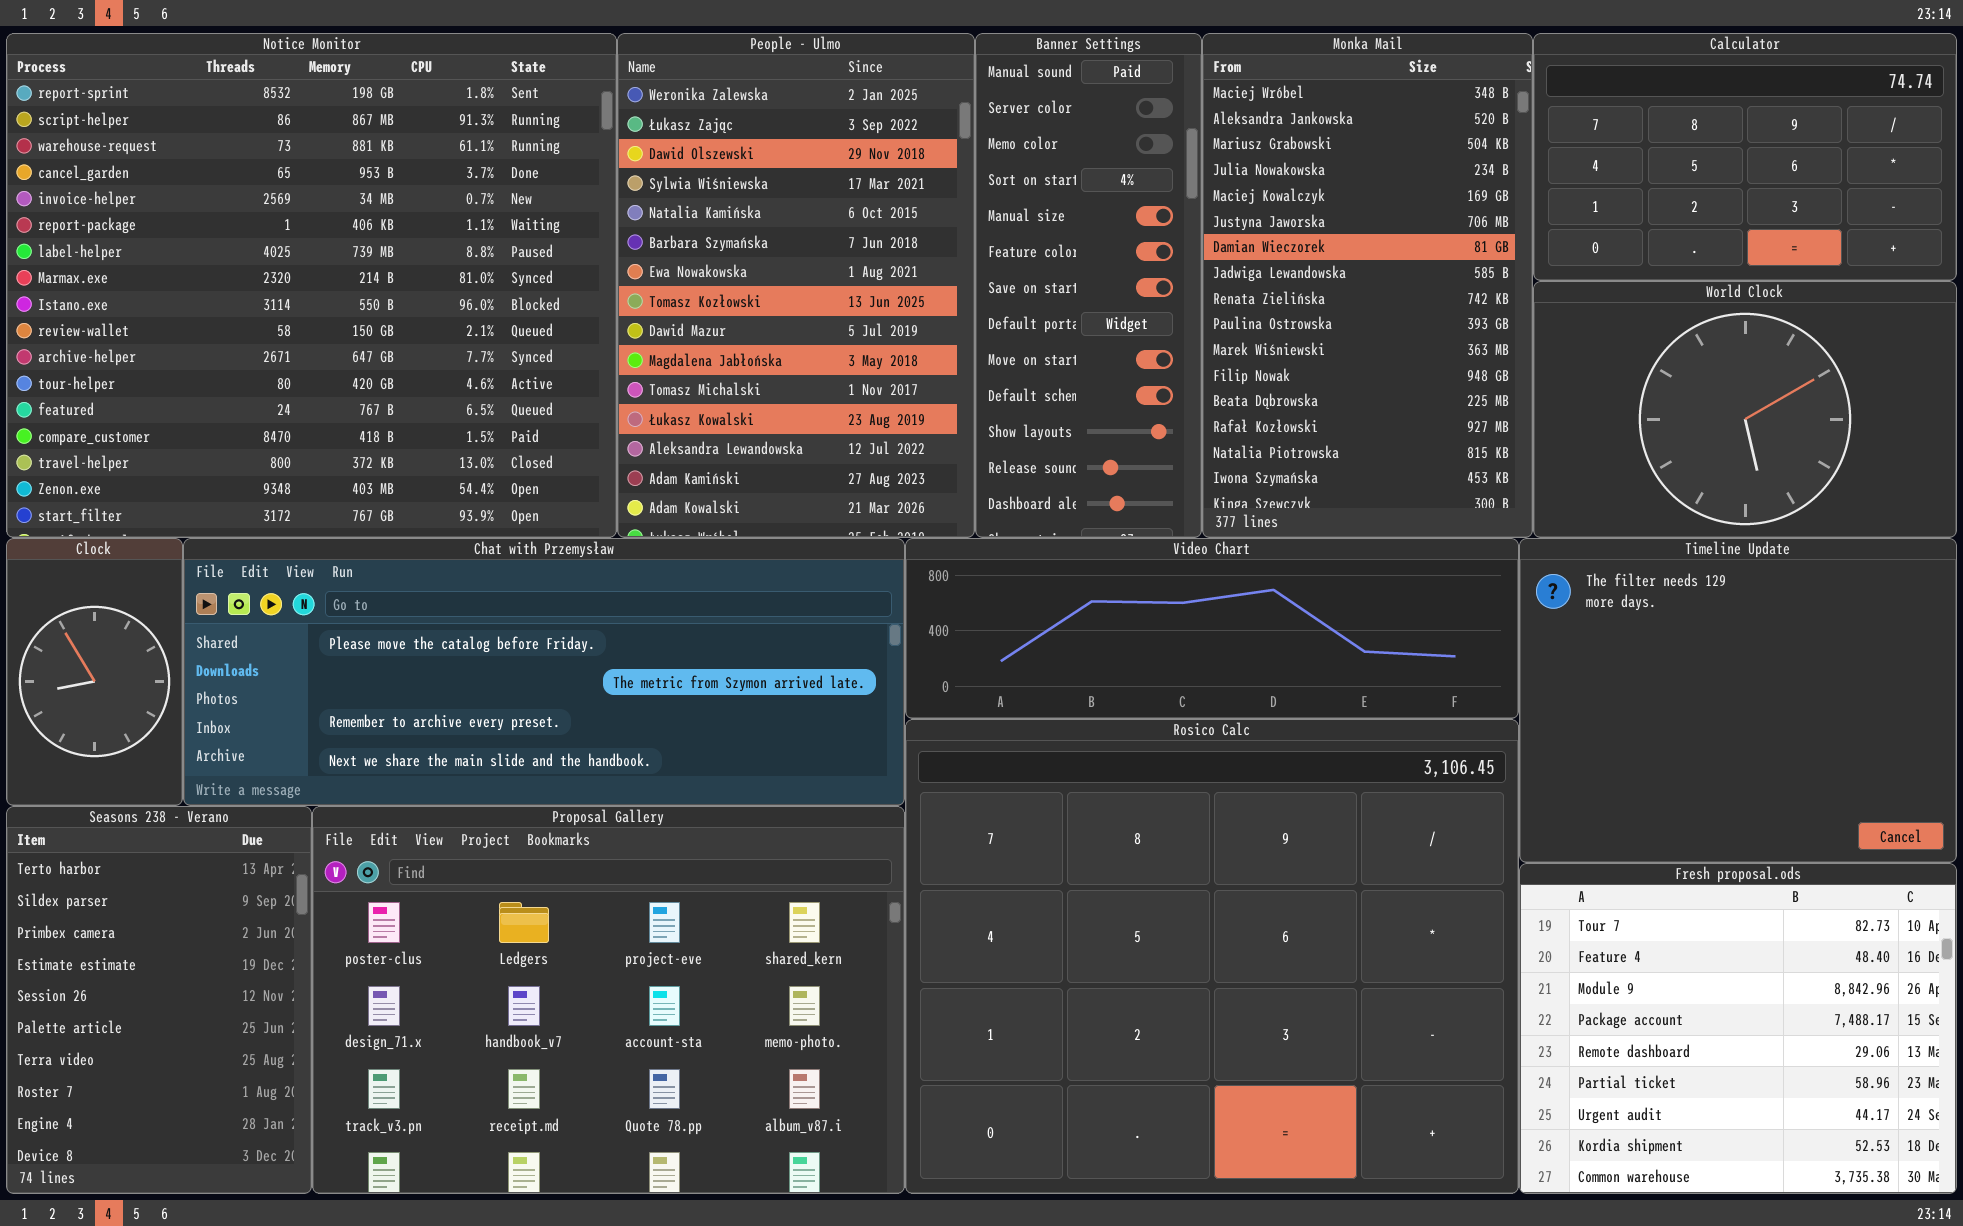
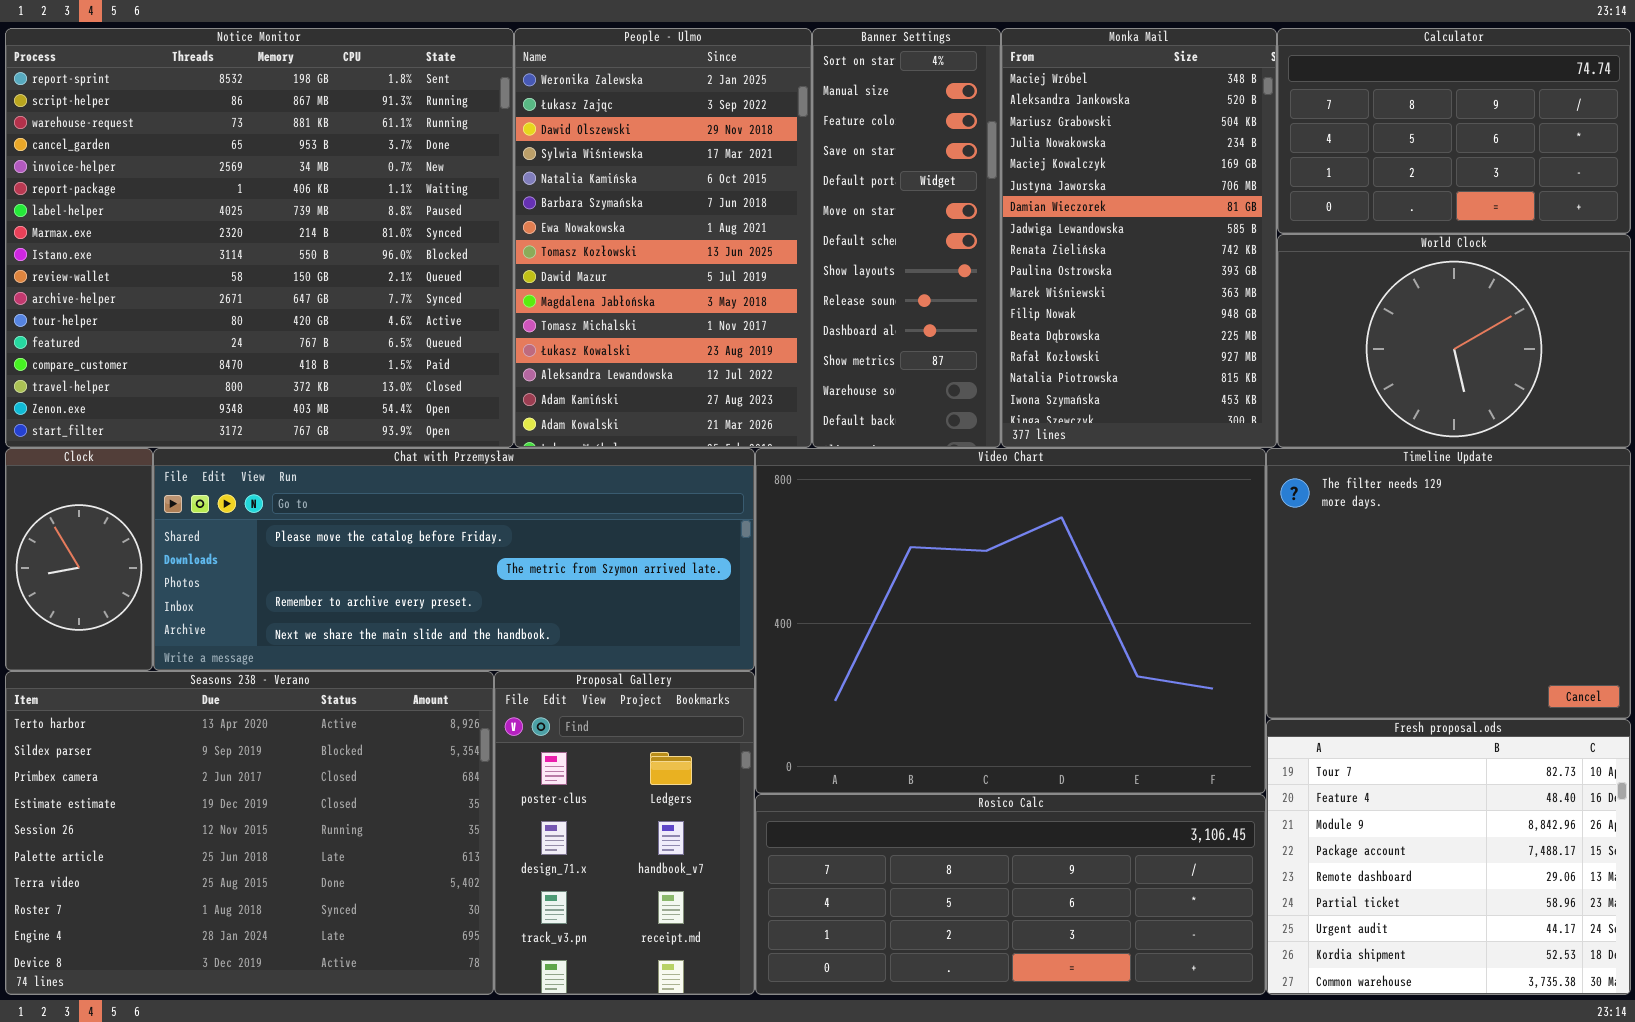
Banner Settings: [975,33,1202,538] -> [812,28,1001,448], scrolled down 3 rows
Video Chart: [905,538,1519,719] -> [755,448,1266,794], resized
Rosico Calc: [905,719,1519,1194] -> [755,794,1266,995], resized
Seasons 238 - Verano: [6,806,312,1194] -> [5,671,494,995], resized
Proposal Gallery: [312,806,905,1194] -> [494,671,755,995], resized

